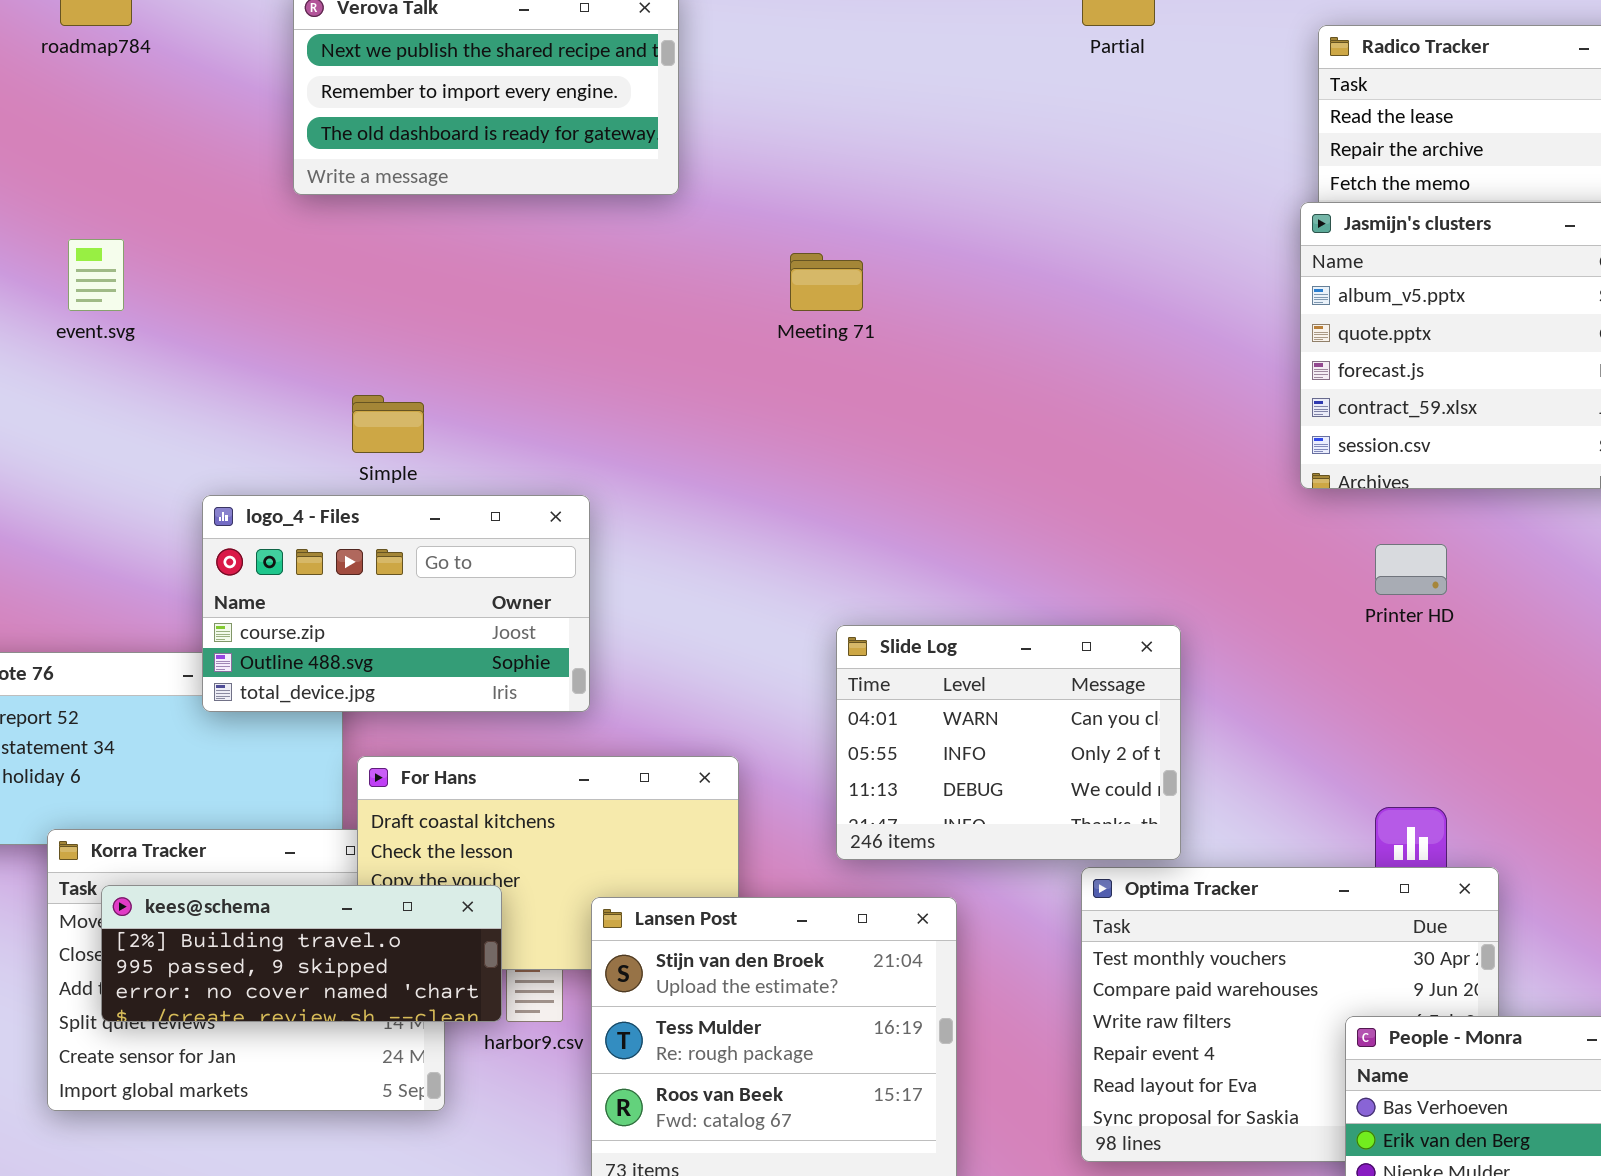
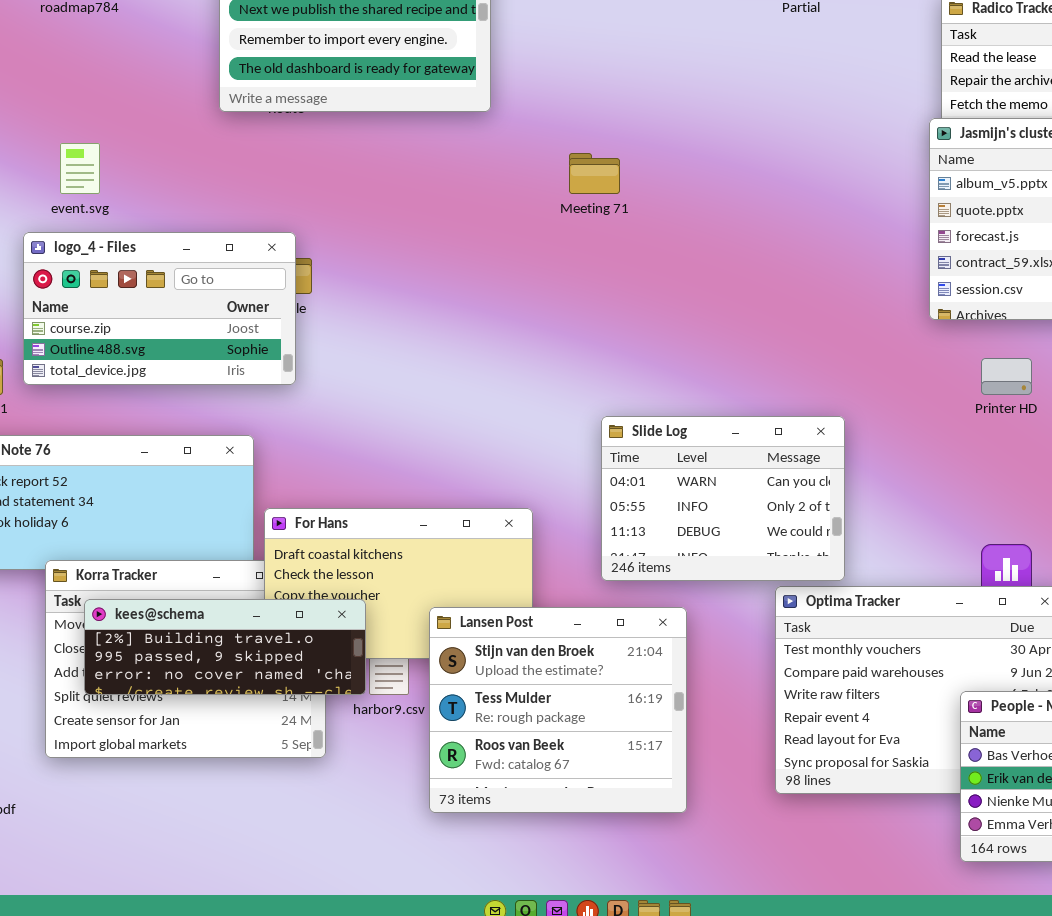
logo_4 - Files: [202,495,590,712] -> [23,232,296,385], moved

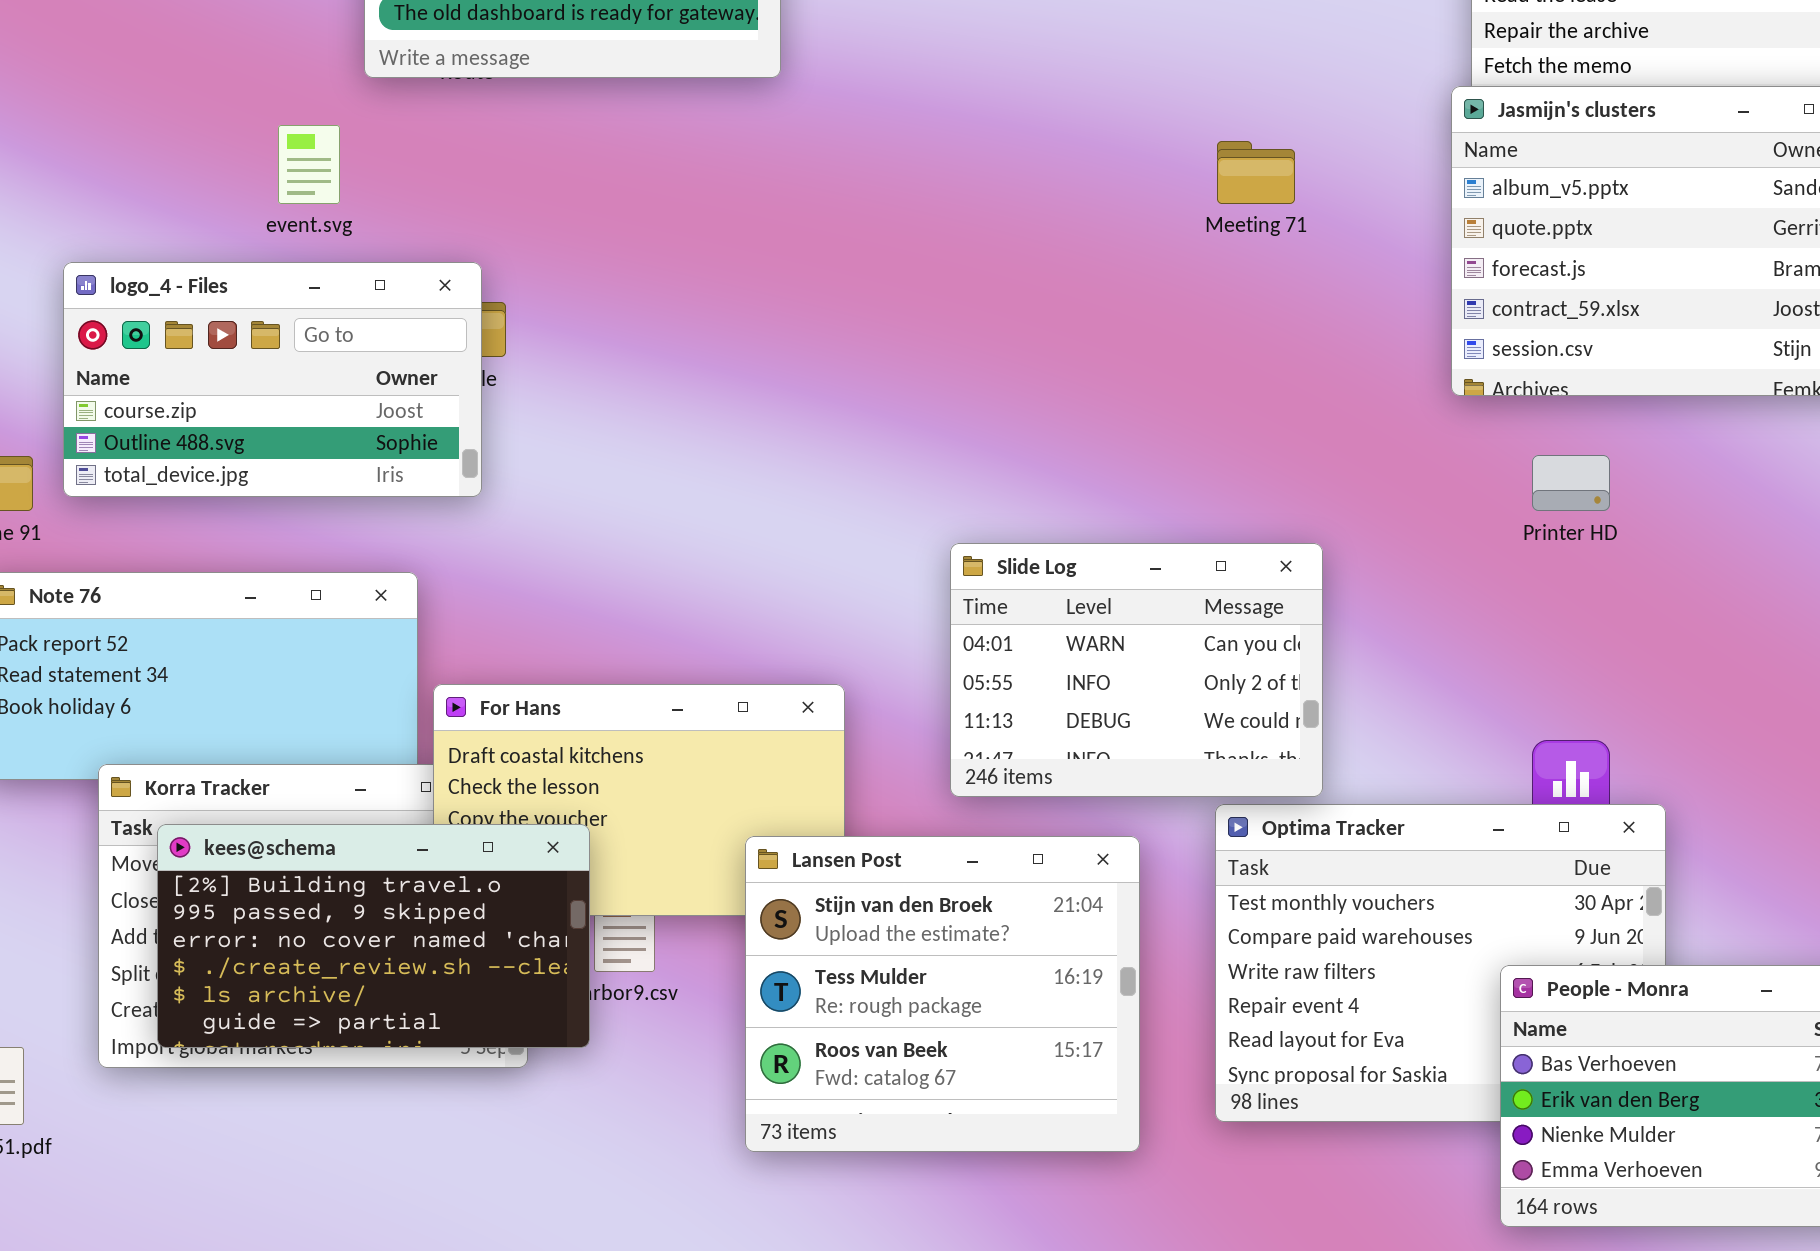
event.svg: [60,143,100,194] -> [278,125,340,204], moved
Meeting 71: [569,153,620,194] -> [1217,141,1295,204], moved
kees@schema: [84,599,366,695] -> [157,824,590,1048], resized
Lansen Post: [429,607,687,813] -> [745,836,1140,1152], moved

